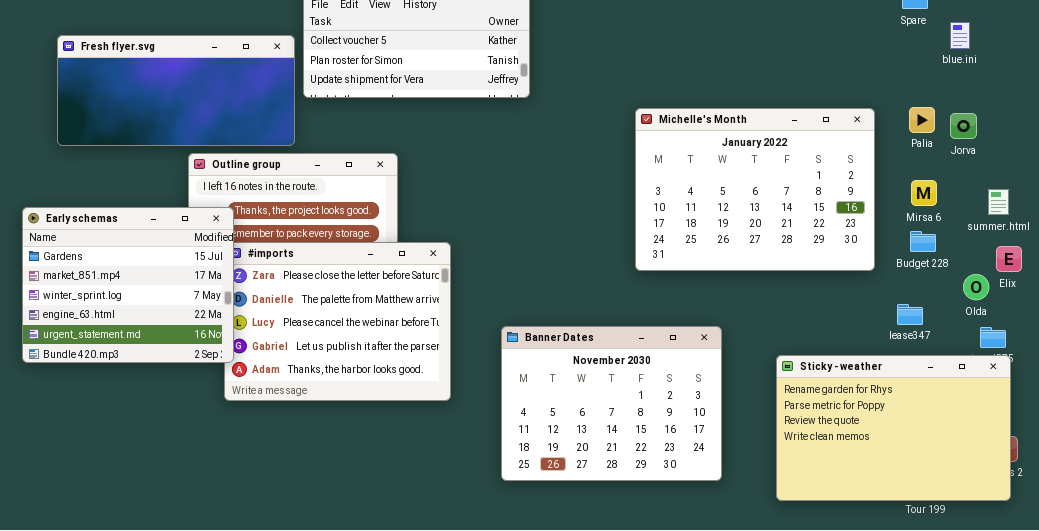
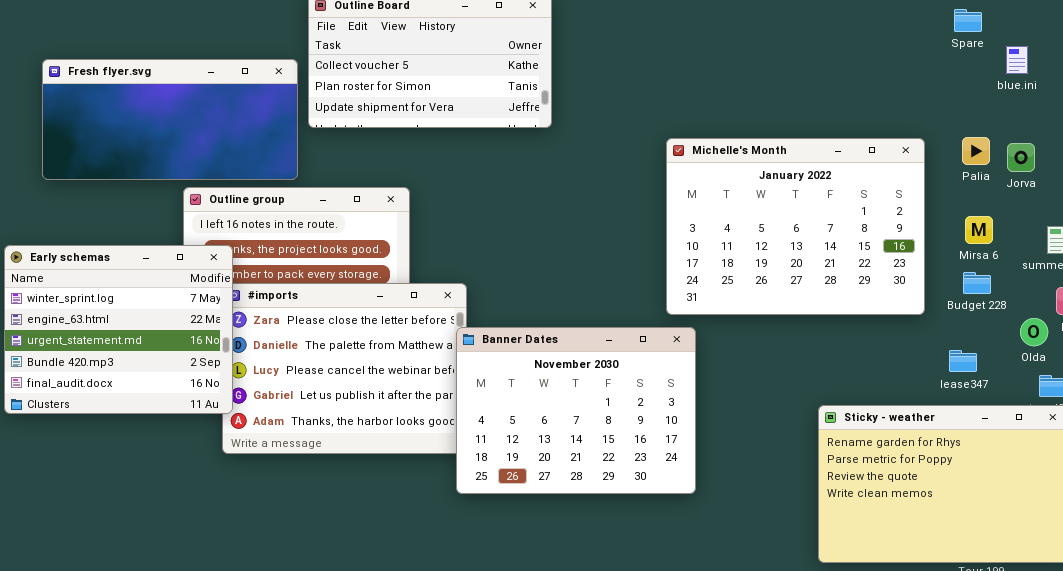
Early schemas: [22,207,234,363] -> [4,245,233,414], scrolled down 2 rows
Banner Dates: [501,326,722,481] -> [456,327,696,494], moved

